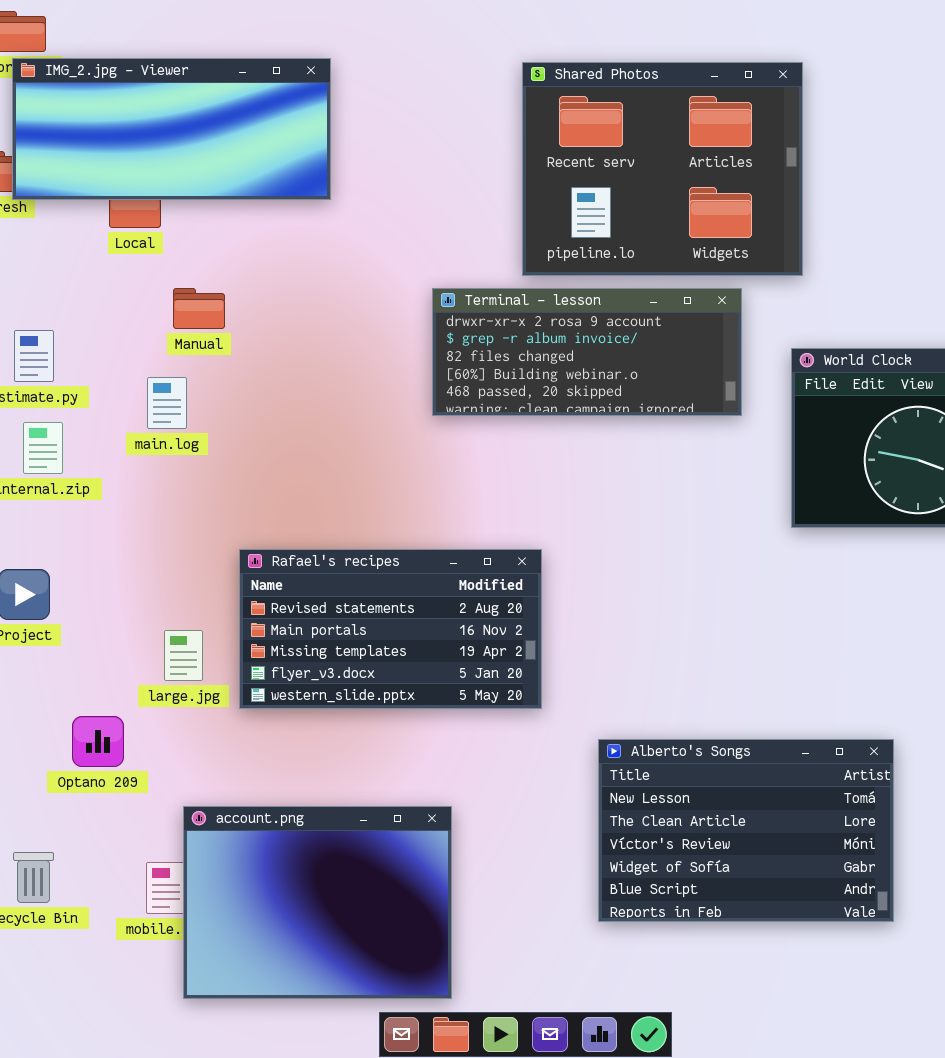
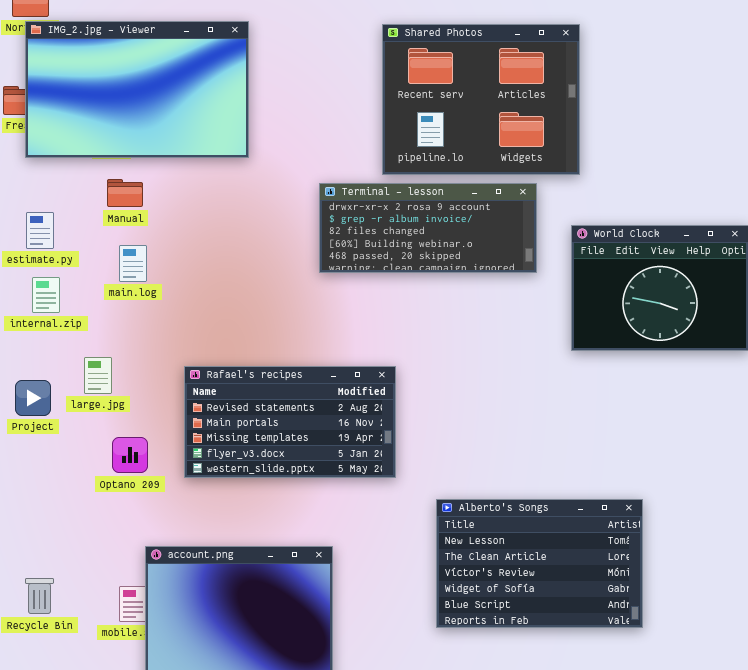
IMG_2.jpg - Viewer: [12,58,331,200] -> [25,21,249,158], resized
Manual: [173,288,225,329] -> [107,179,143,207], moved
large.jpg: [164,630,203,681] -> [84,357,112,394], moved
Optano 209: [72,716,124,767] -> [112,437,148,473], moved

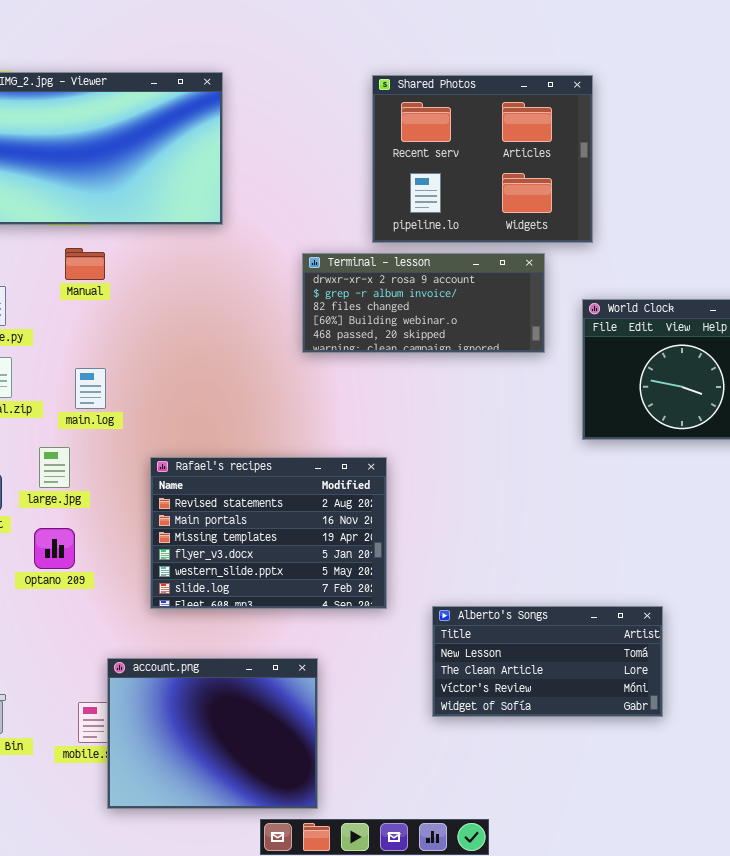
main.log: [119,245,147,282] -> [75,368,106,409], moved
Rafael's recipes: [184,366,396,478] -> [150,457,387,609], resized
Optano 209: [112,437,148,473] -> [34,528,75,569], moved
Alberto's Songs: [436,499,643,628] -> [432,606,663,717], resized

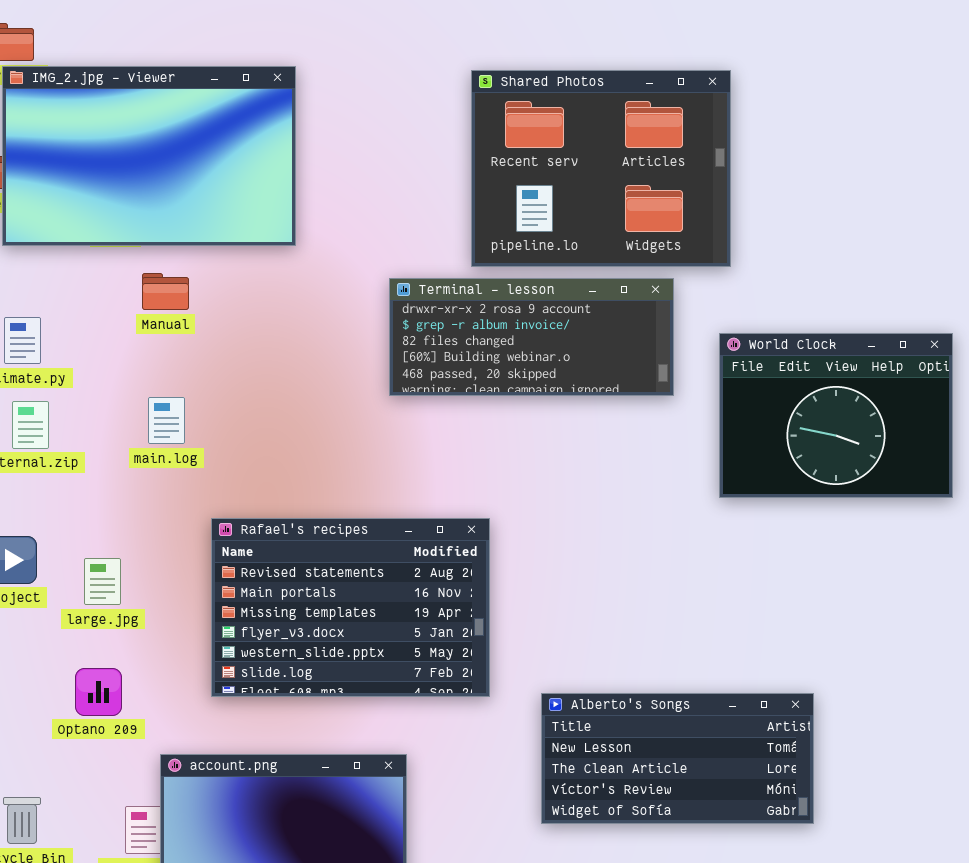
Manual: [65,248,105,280] -> [142,273,189,310], moved
main.log: [75,368,106,409] -> [148,397,185,444], moved
large.jpg: [39,447,70,488] -> [84,558,121,605], moved
Optano 209: [34,528,75,569] -> [75,668,122,716], moved

